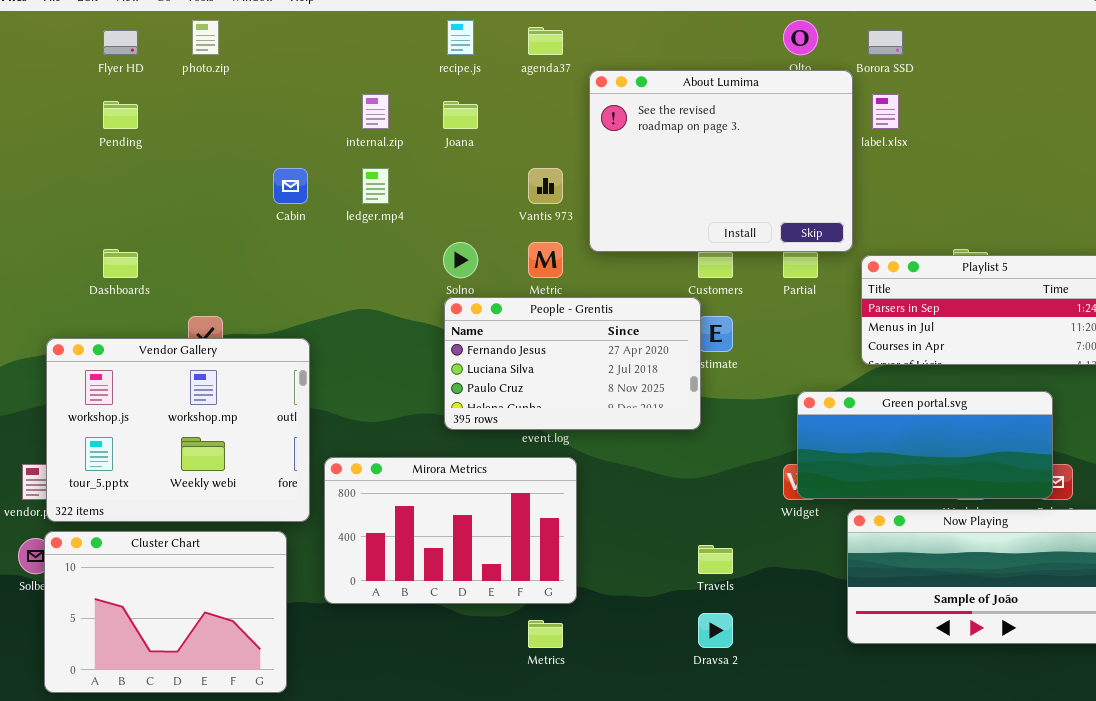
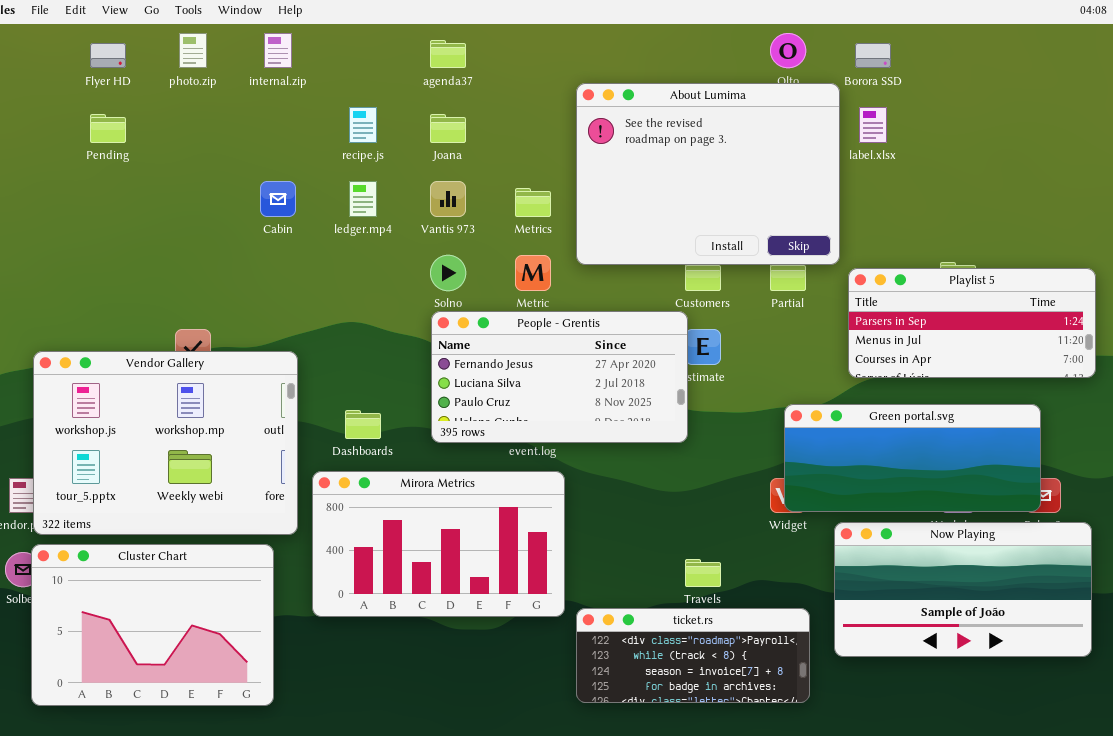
recipe.js: [447,20,474,55] -> [349,107,377,143], moved
agenda37: [528,27,563,55] -> [430,40,466,68], moved
internal.zip: [362,94,389,129] -> [264,33,292,68], moved
Vantis 973: [528,168,563,204] -> [430,181,466,217], moved
Dashboards: [103,249,138,278] -> [345,410,381,439], moved
ticket.rs: none -> [576,608,810,703], opened
Metrics: [528,620,563,648] -> [515,188,551,217], moved

